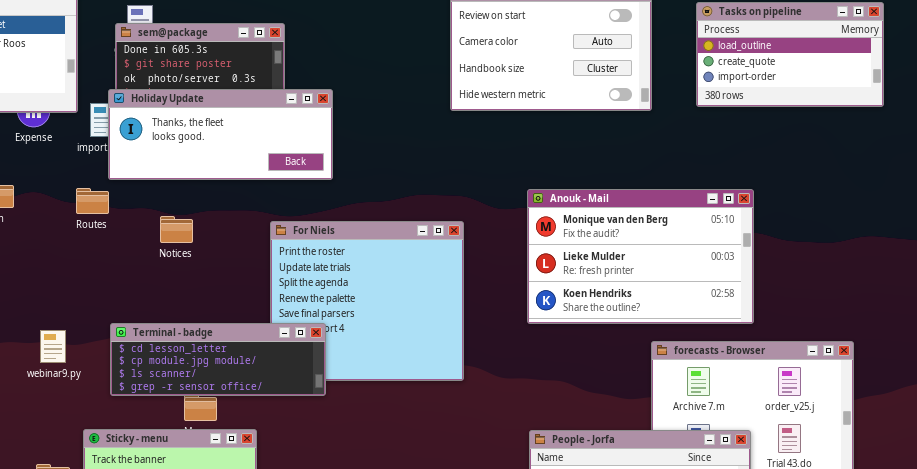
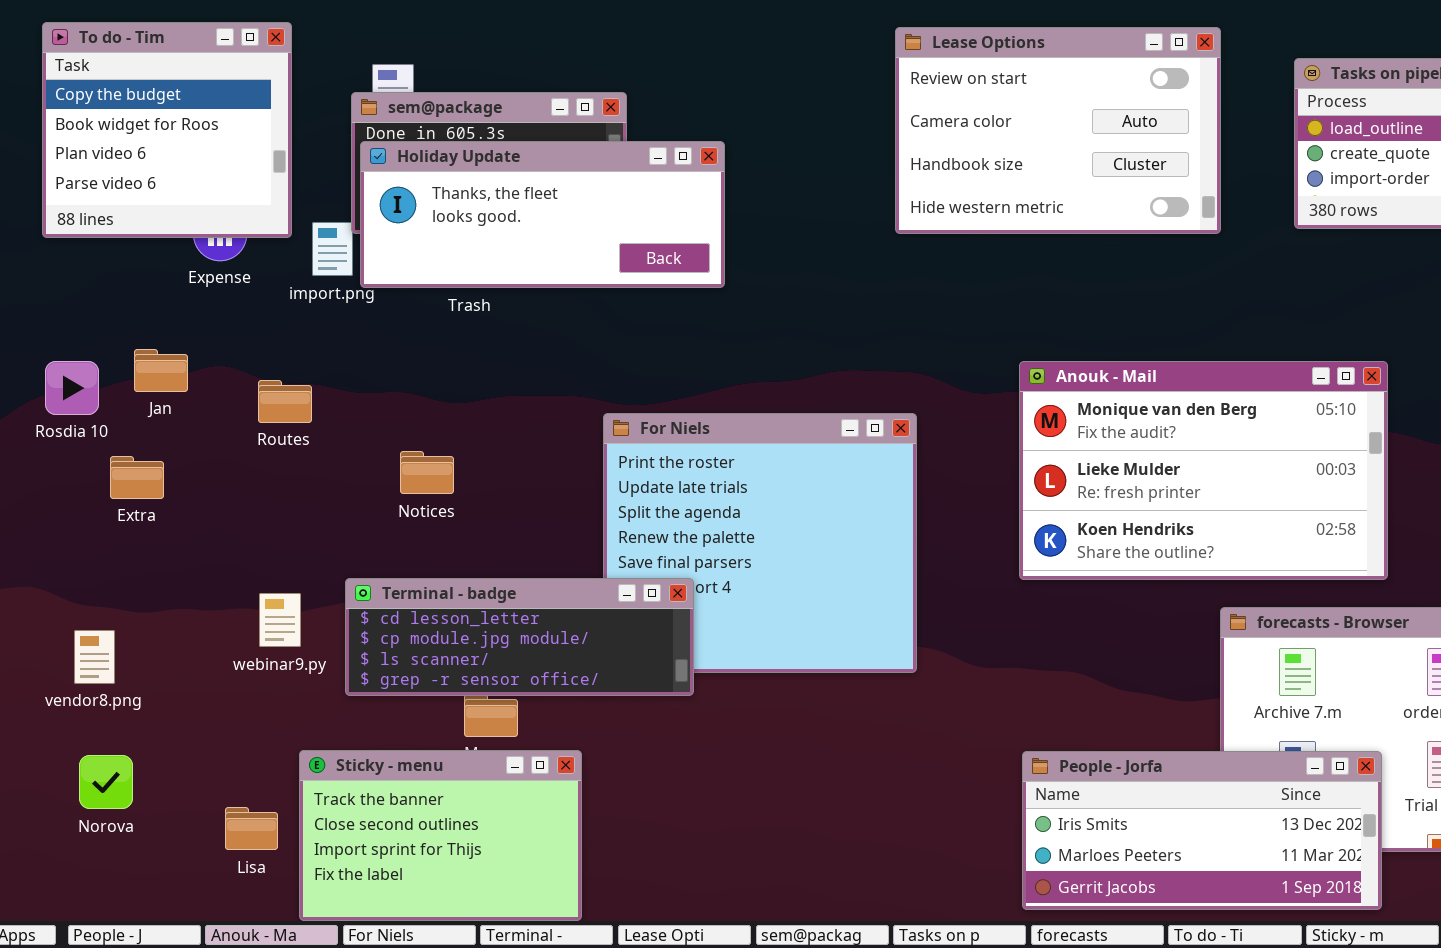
Holiday Update: [108,89,333,180] -> [360,141,725,288], moved
Routes: [76,188,109,214] -> [258,380,312,423], moved
Notices: [160,216,193,243] -> [400,451,454,494], moved
webinar9.py: [40,330,66,363] -> [259,593,301,647], moved

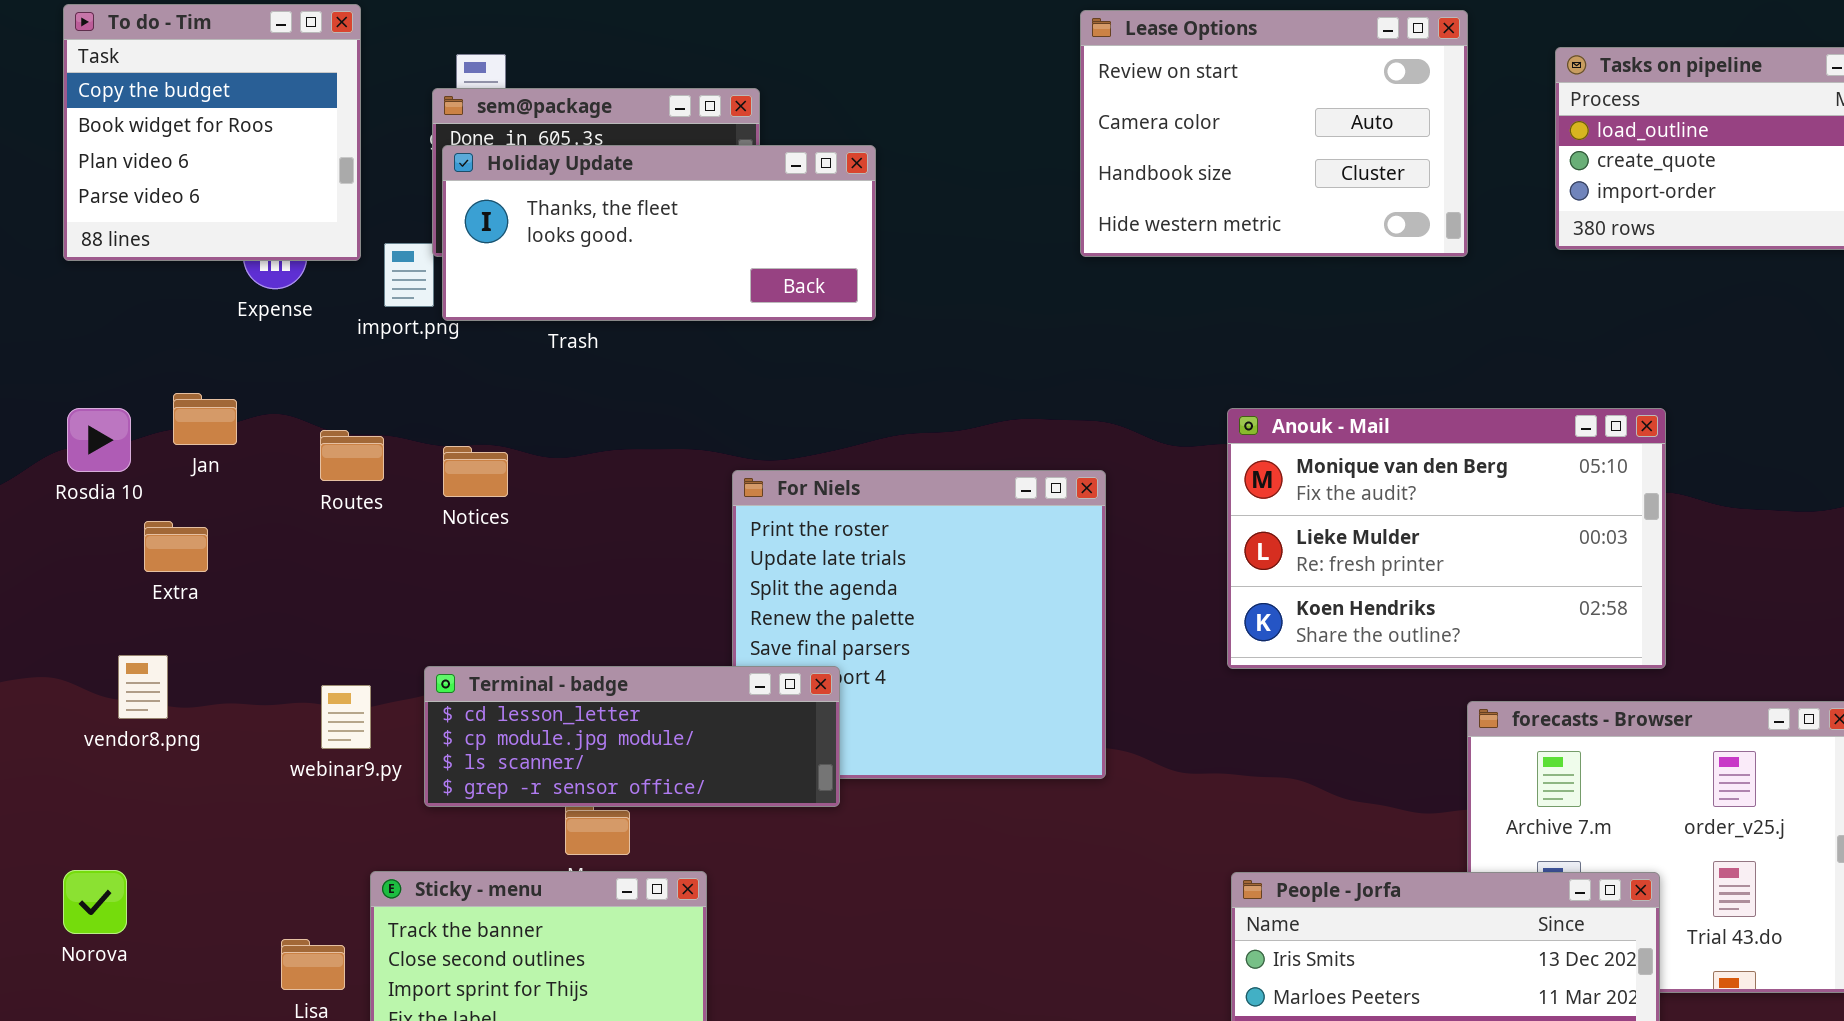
Notices: [400,451,454,494] -> [443,446,508,497], moved
vendor8.png: [74,630,115,684] -> [118,655,168,719], moved
Norova: [79,755,133,809] -> [63,870,127,934], moved

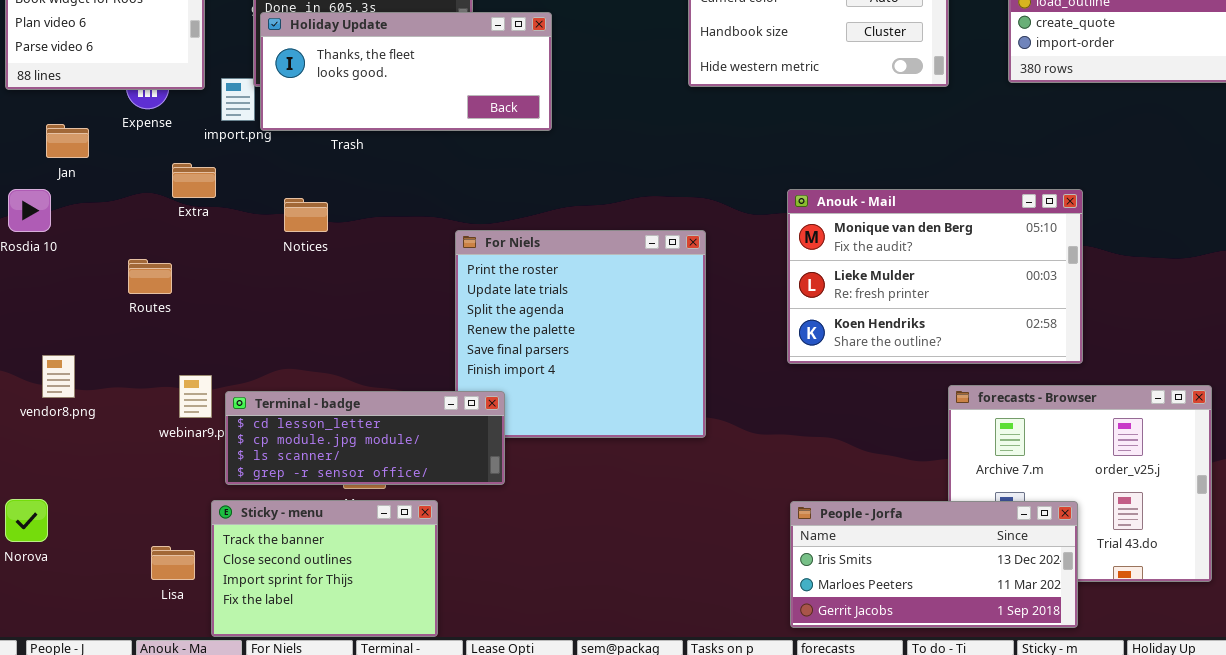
Jan: [173,393,237,445] -> [46,124,89,158], moved
Routes: [320,430,384,481] -> [128,259,172,294], moved
Notices: [443,446,508,497] -> [284,198,328,232], moved
Extra: [144,521,208,572] -> [172,163,216,198], moved
Terminal - badge: [424,666,840,807] -> [225,391,505,485], moved

